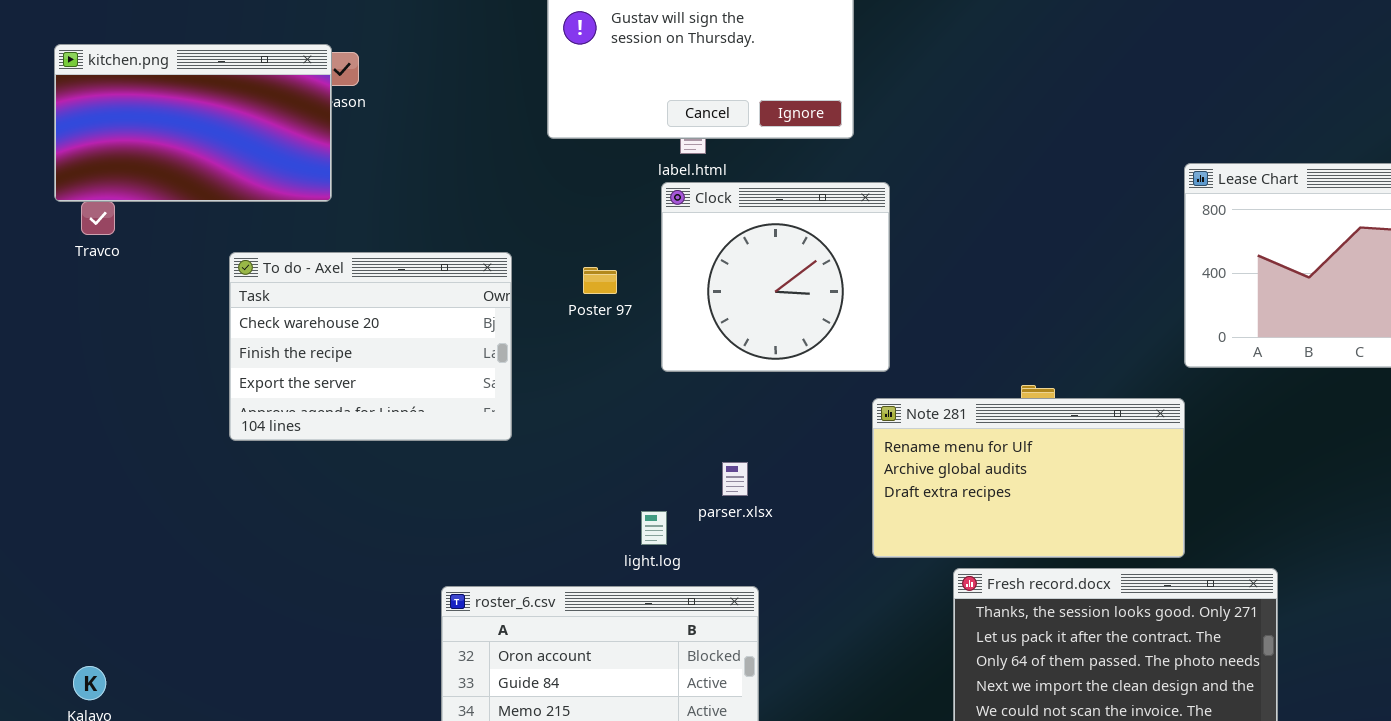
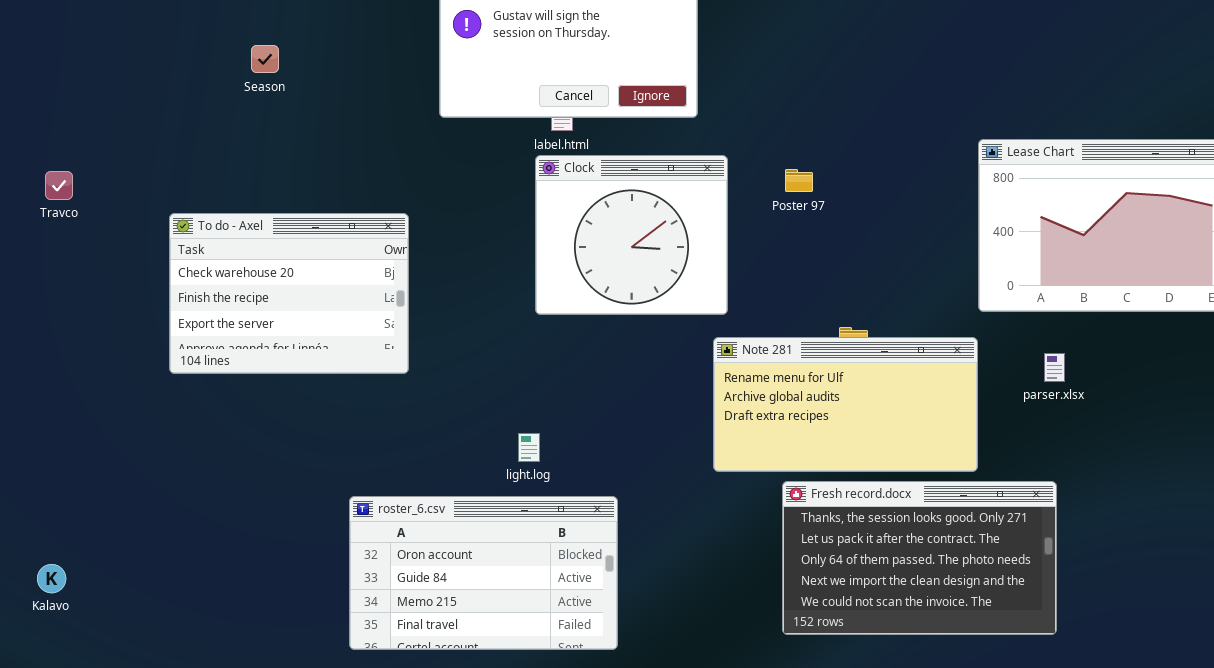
kitchen.png: [54,44,332,202] -> none, closed
Poster 97: [583,267,617,294] -> [785,169,813,192], moved
parser.xlsx: [722,462,748,496] -> [1044,353,1065,382], moved

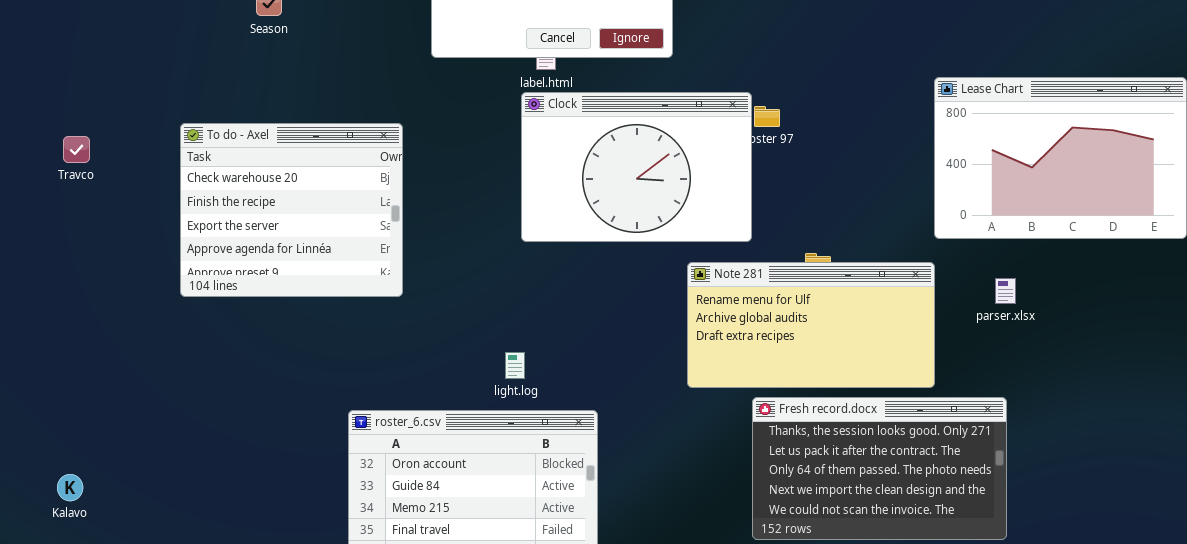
Clock: [535,155,728,315] -> [521,92,752,242], resized
Travco: [45,171,73,200] -> [63,136,90,163], moved
To do - Axel: [169,213,409,374] -> [180,123,403,297], resized

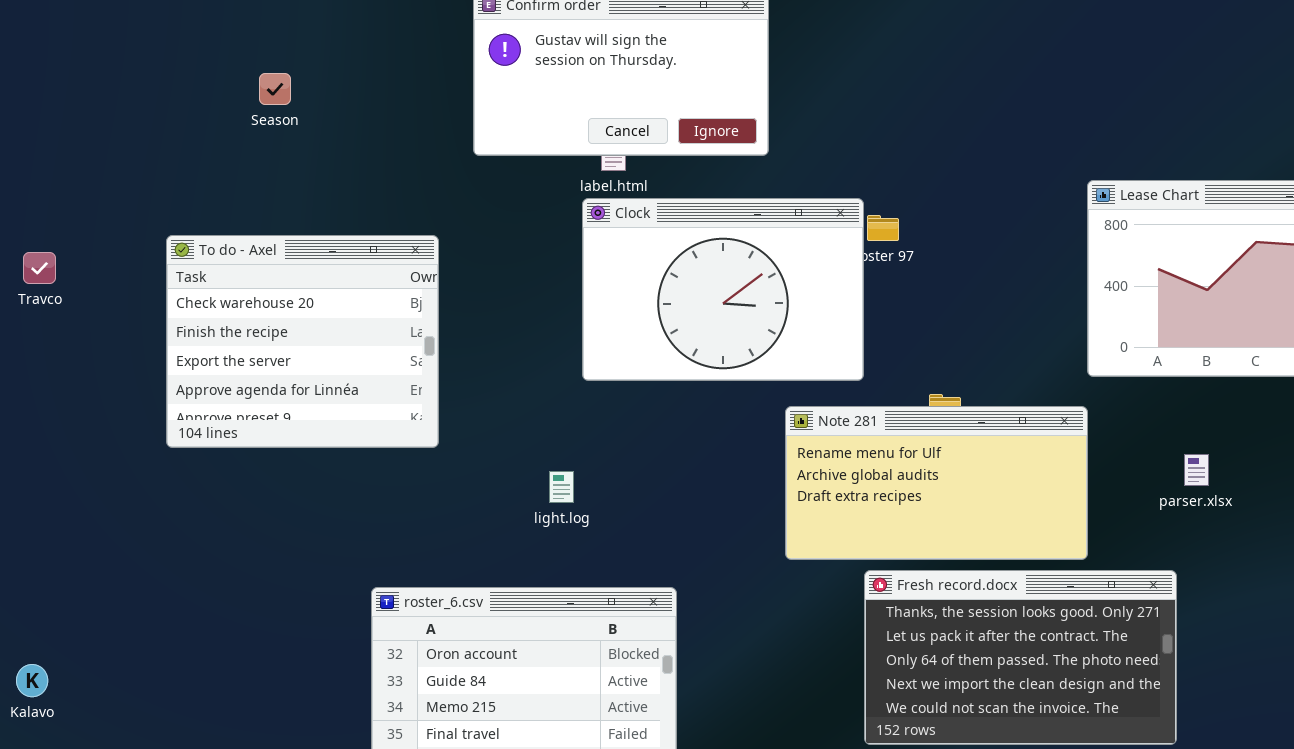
parser.xlsx: [995,278,1016,304] -> [1184,454,1209,486], moved
light.log: [505,352,525,379] -> [549,471,574,503], moved

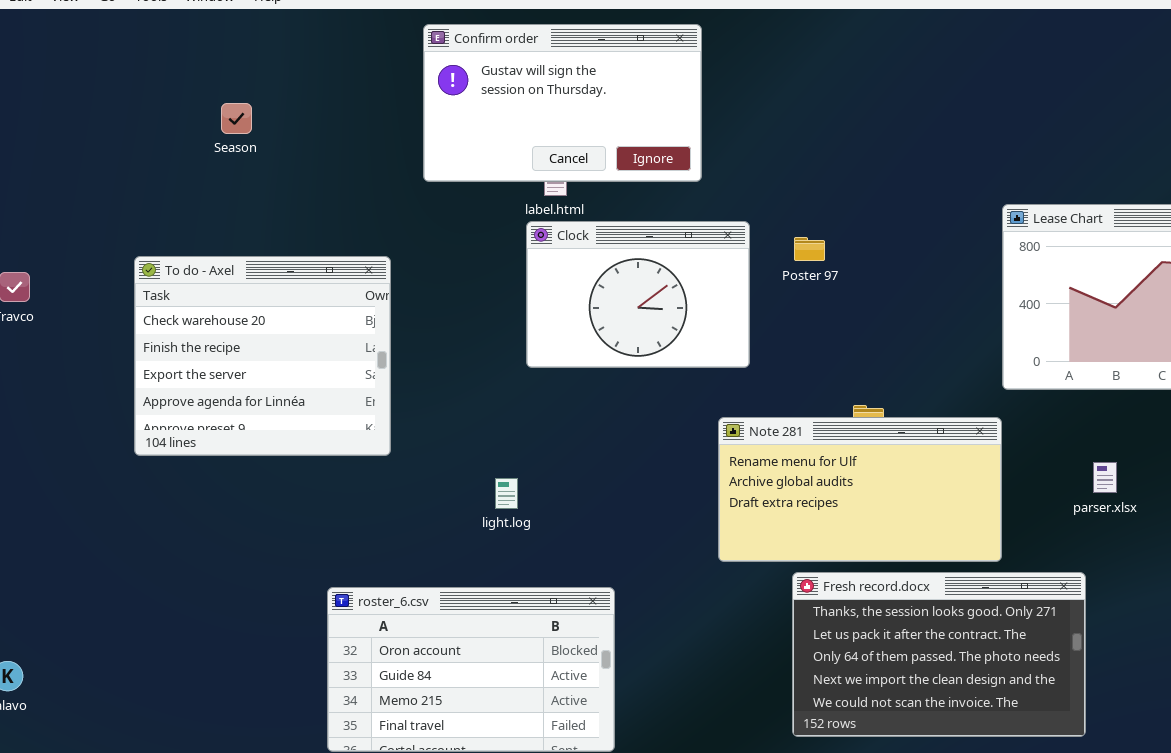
Clock: [582,198,864,381] -> [526,221,750,368], resized

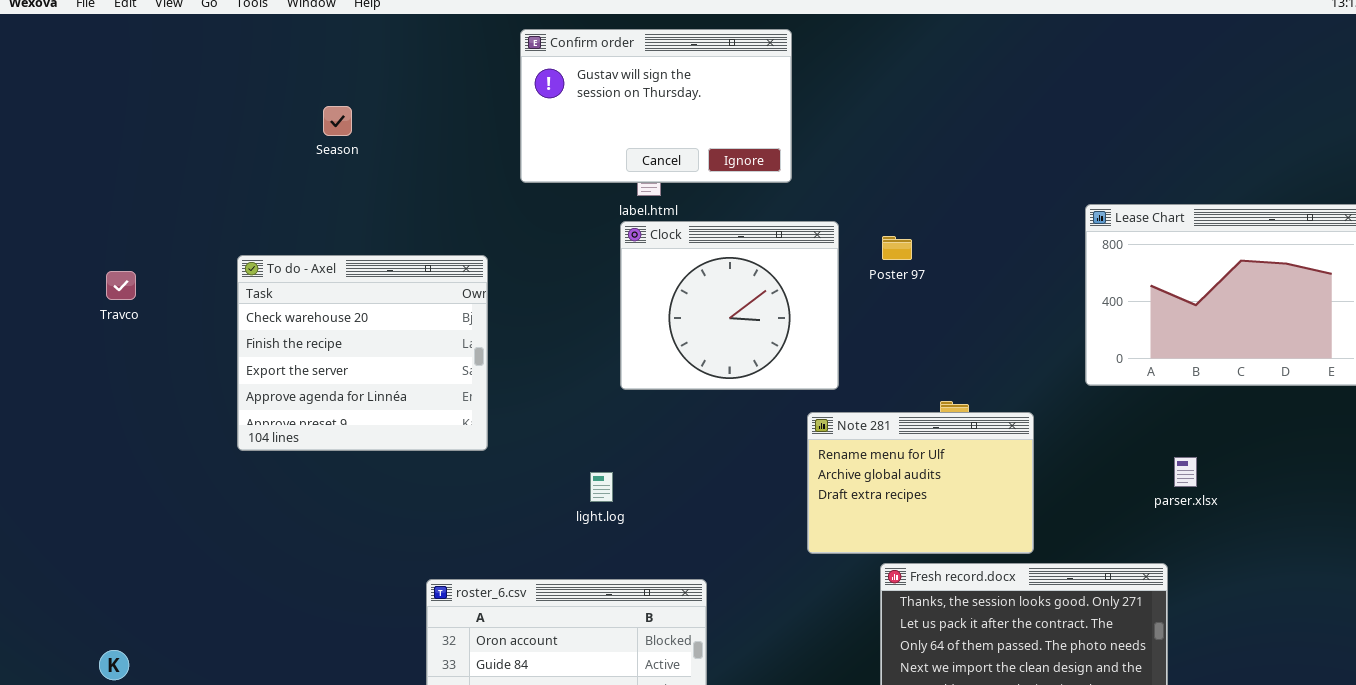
Clock: [526,221,750,368] -> [620,221,839,390], resized
Note 281: [718,417,1002,562] -> [807,412,1034,554], resized

